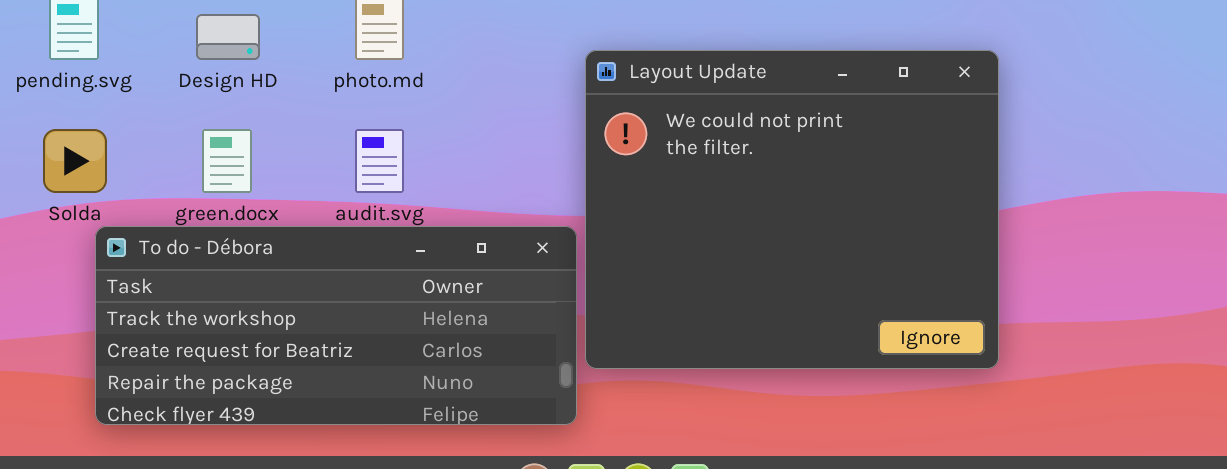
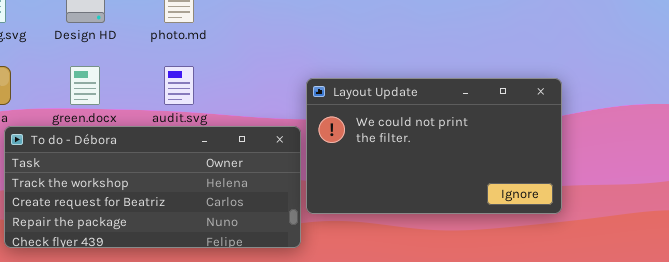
Layout Update: [585,50,999,369] -> [306,78,562,214], resized

